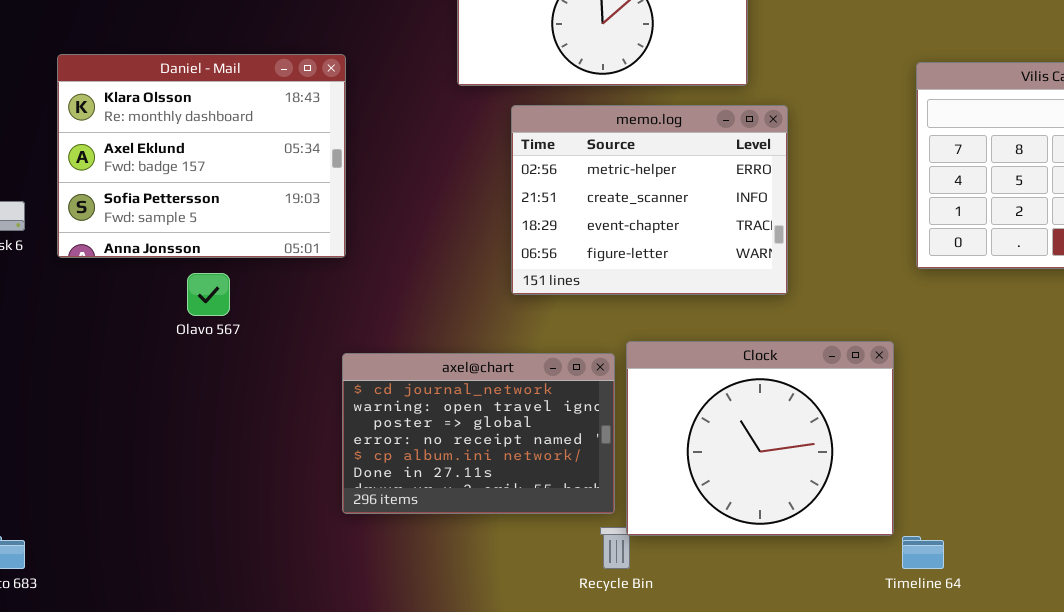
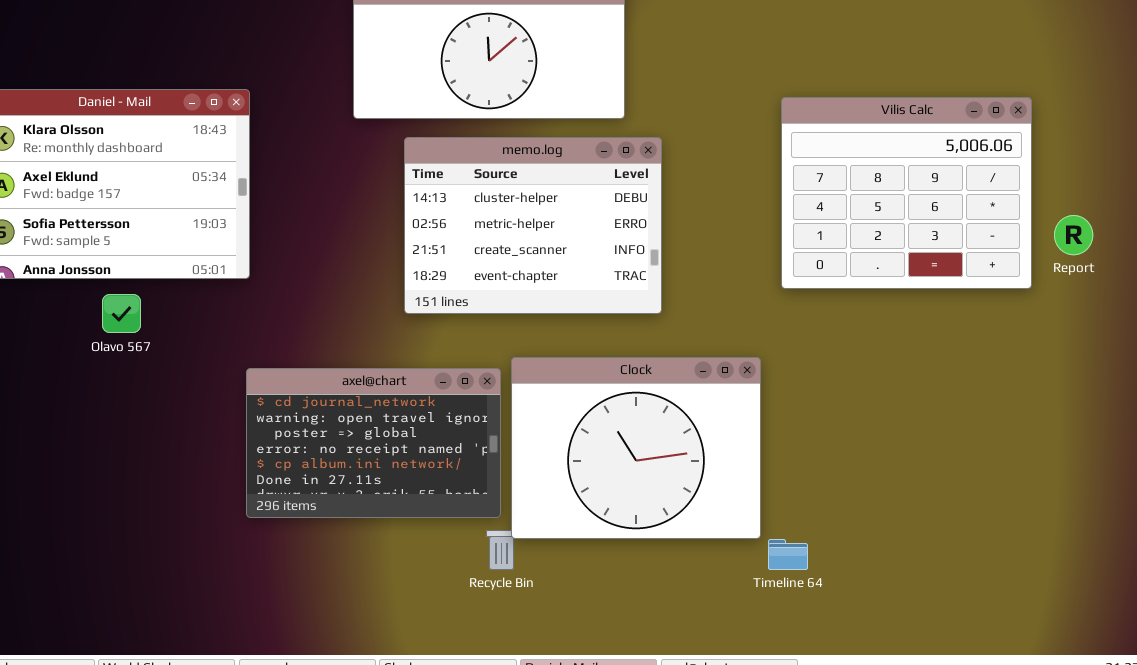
memo.log: [511,105,788,295] -> [404,137,662,314], scrolled up 1 row

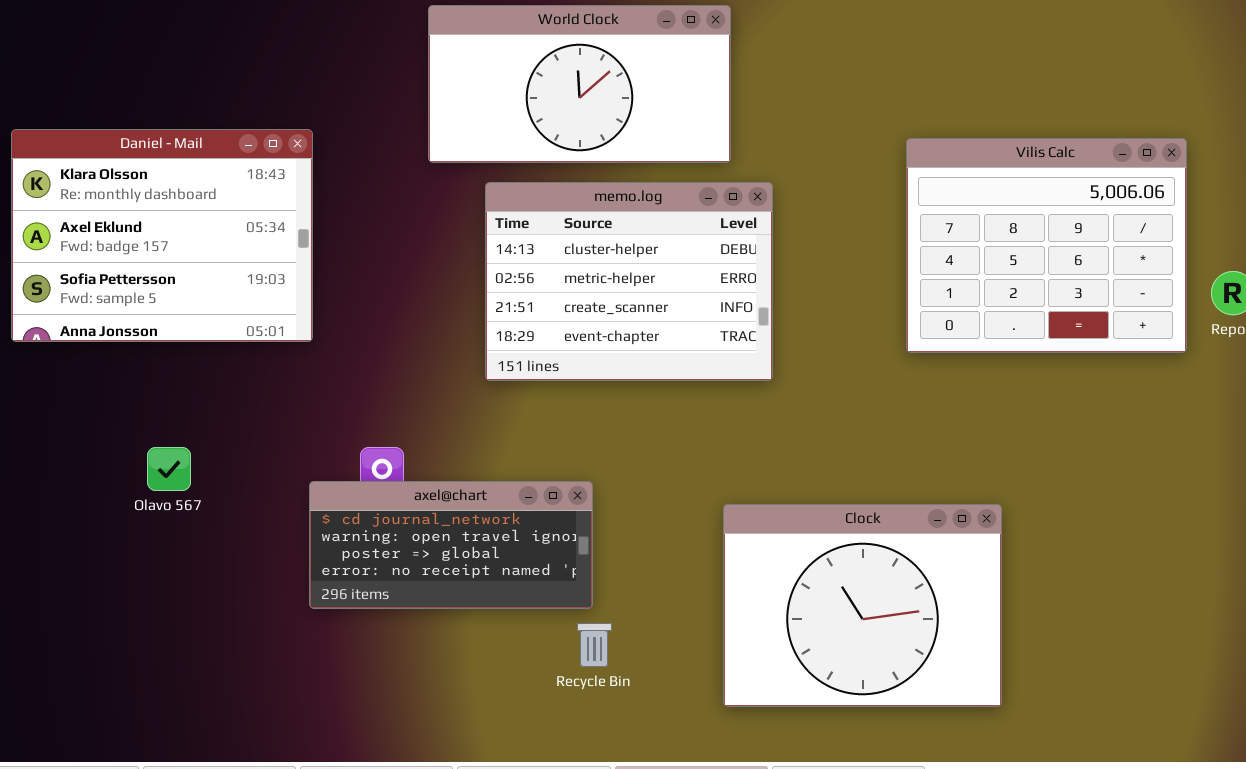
Olavo 567: [102,294,141,333] -> [147,447,191,491], moved
Clock: [511,357,761,539] -> [723,504,1002,707], moved
axel@chart: [246,368,501,518] -> [309,481,593,609], resized

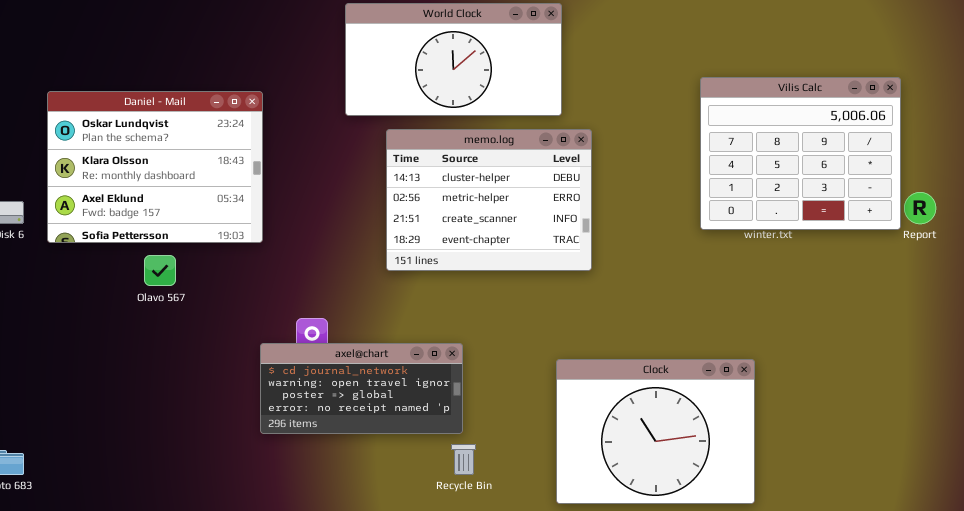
Daniel - Mail: [11,129,313,342] -> [47,91,263,243], scrolled up 1 row
Vilis Calc: [906,138,1187,353] -> [700,77,901,230], moved
Olavo 567: [147,447,191,491] -> [144,255,176,286], moved

